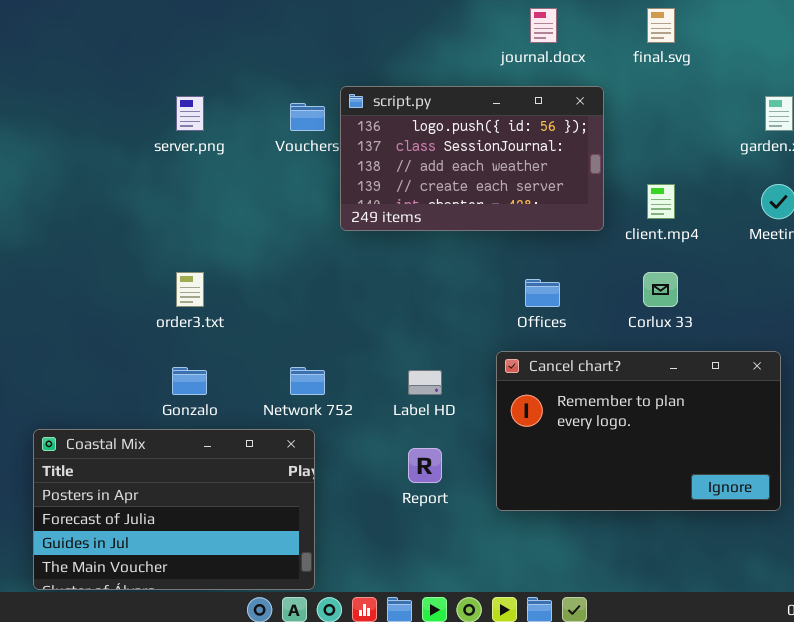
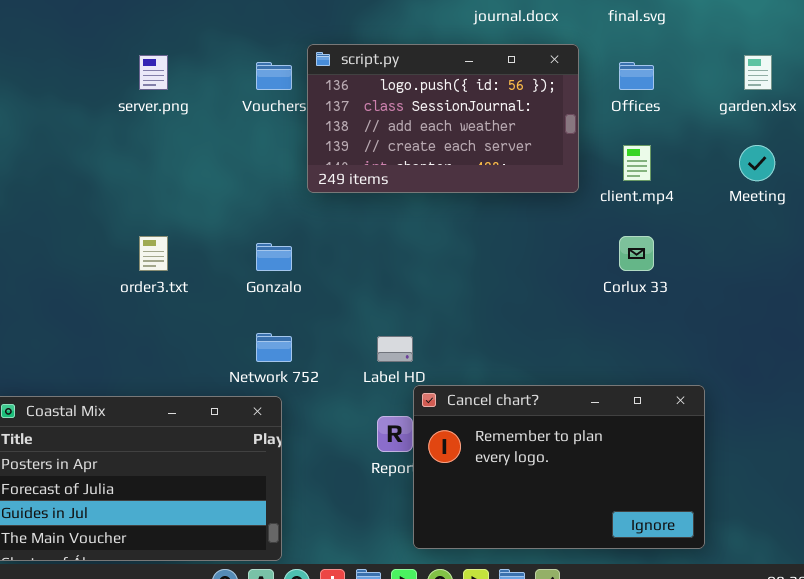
Offices: [525,279,560,307] -> [619,62,654,90], moved
Cancel chart?: [496,351,781,511] -> [413,385,705,549], moved
Gonzalo: [172,367,207,395] -> [256,243,292,271], moved

